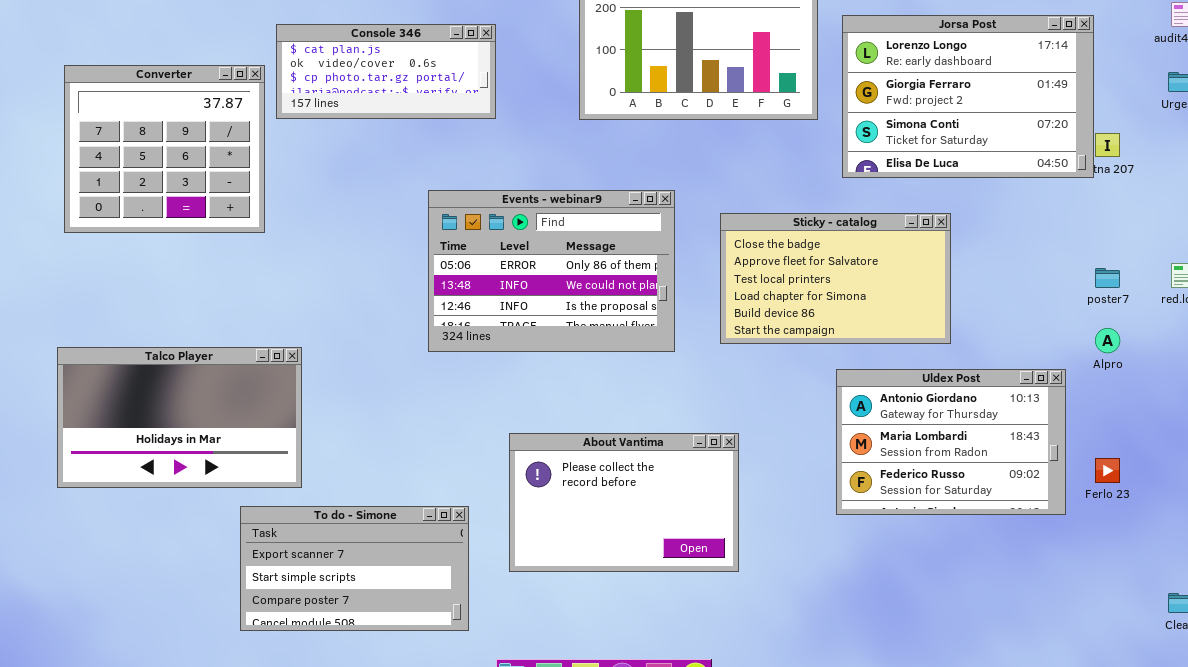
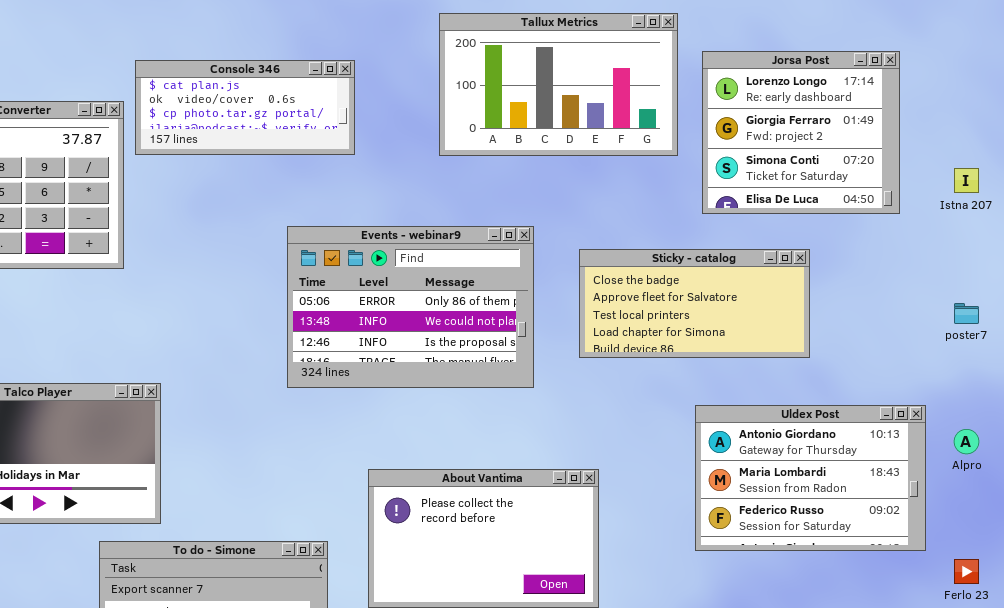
Jorsa Post: [842,15,1094,178] -> [702,51,900,214], resized
Sticky - catalog: [720,213,951,344] -> [579,249,810,358], resized
Alpro: [1095,328,1120,353] -> [954,429,979,454], moved
Ferlo 23: [1095,458,1120,483] -> [954,559,979,584], moved

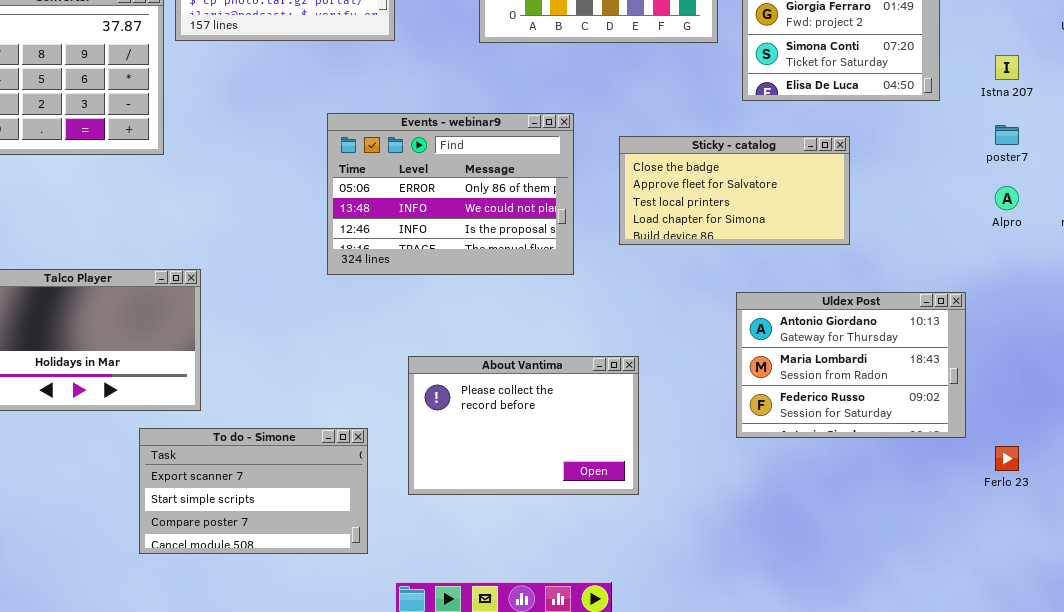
poster7: [954,303,979,324] -> [995,125,1019,145], moved
Alpro: [954,429,979,454] -> [995,186,1019,210], moved

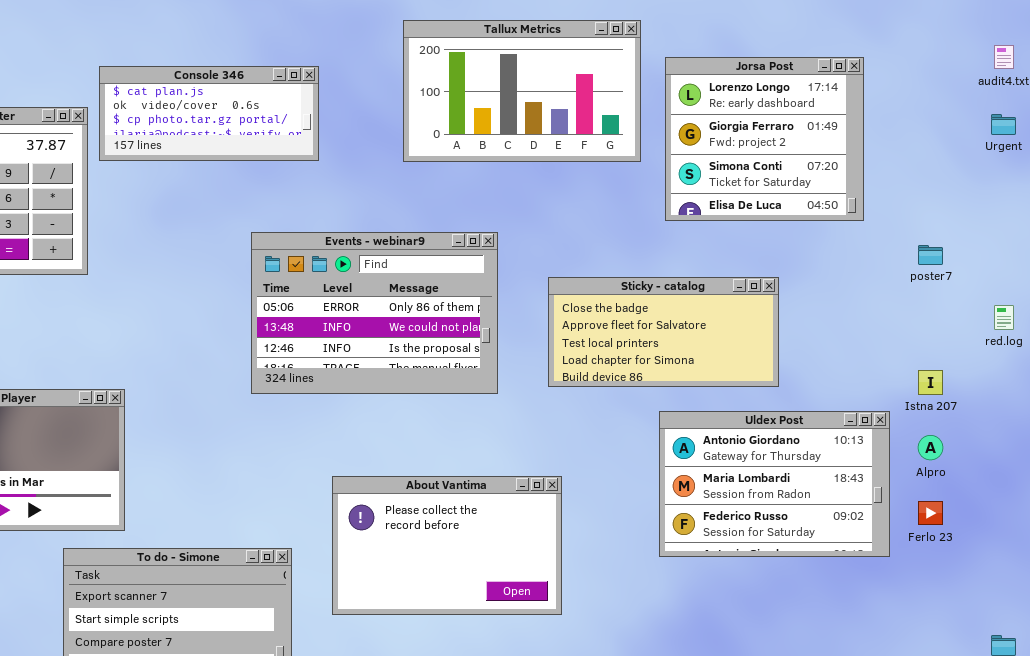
Istna 207: [995,55,1019,80] -> [918,370,943,395], moved
Sticky - catalog: [619,136,850,245] -> [548,277,779,387], moved
Alpro: [995,186,1019,210] -> [918,435,943,460], moved
Ferlo 23: [995,446,1019,471] -> [918,501,943,525], moved

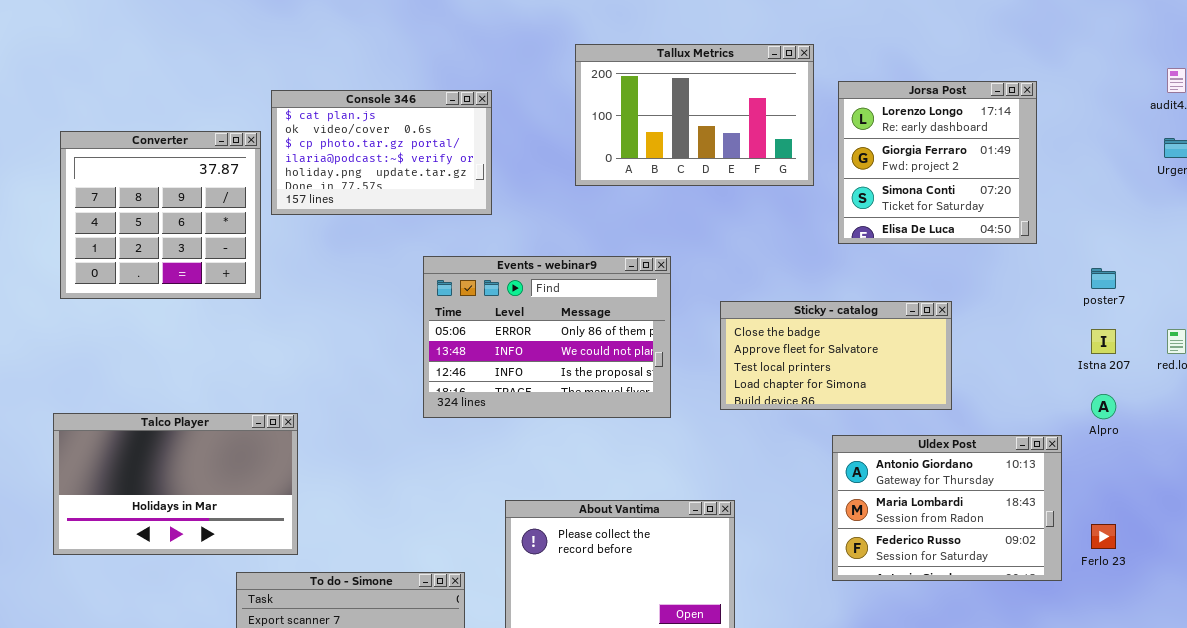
Console 346: [99,66,319,161] -> [271,90,492,215], resized
Istna 207: [918,370,943,395] -> [1091,329,1116,354], moved
Alpro: [918,435,943,460] -> [1091,394,1116,419], moved

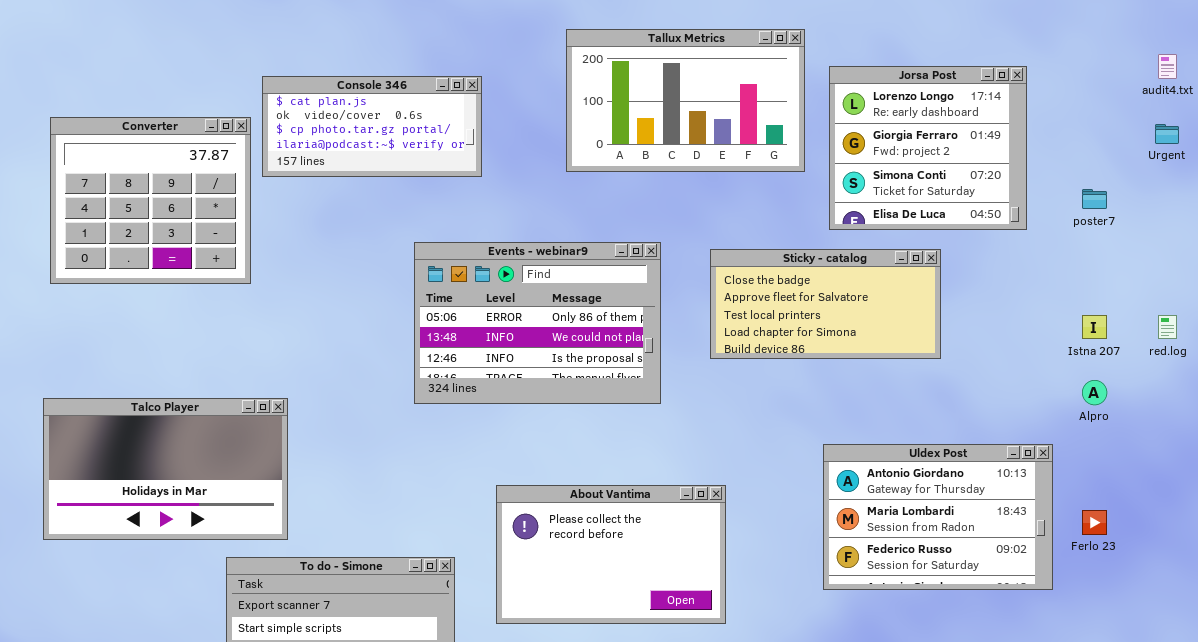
Console 346: [271,90,492,215] -> [262,76,482,177], resized
poster7: [1091,268,1116,289] -> [1082,189,1107,209], moved
Sticky - catalog: [720,301,952,410] -> [710,249,941,359], moved
Uldex Post: [832,435,1062,581] -> [823,444,1053,590], moved

